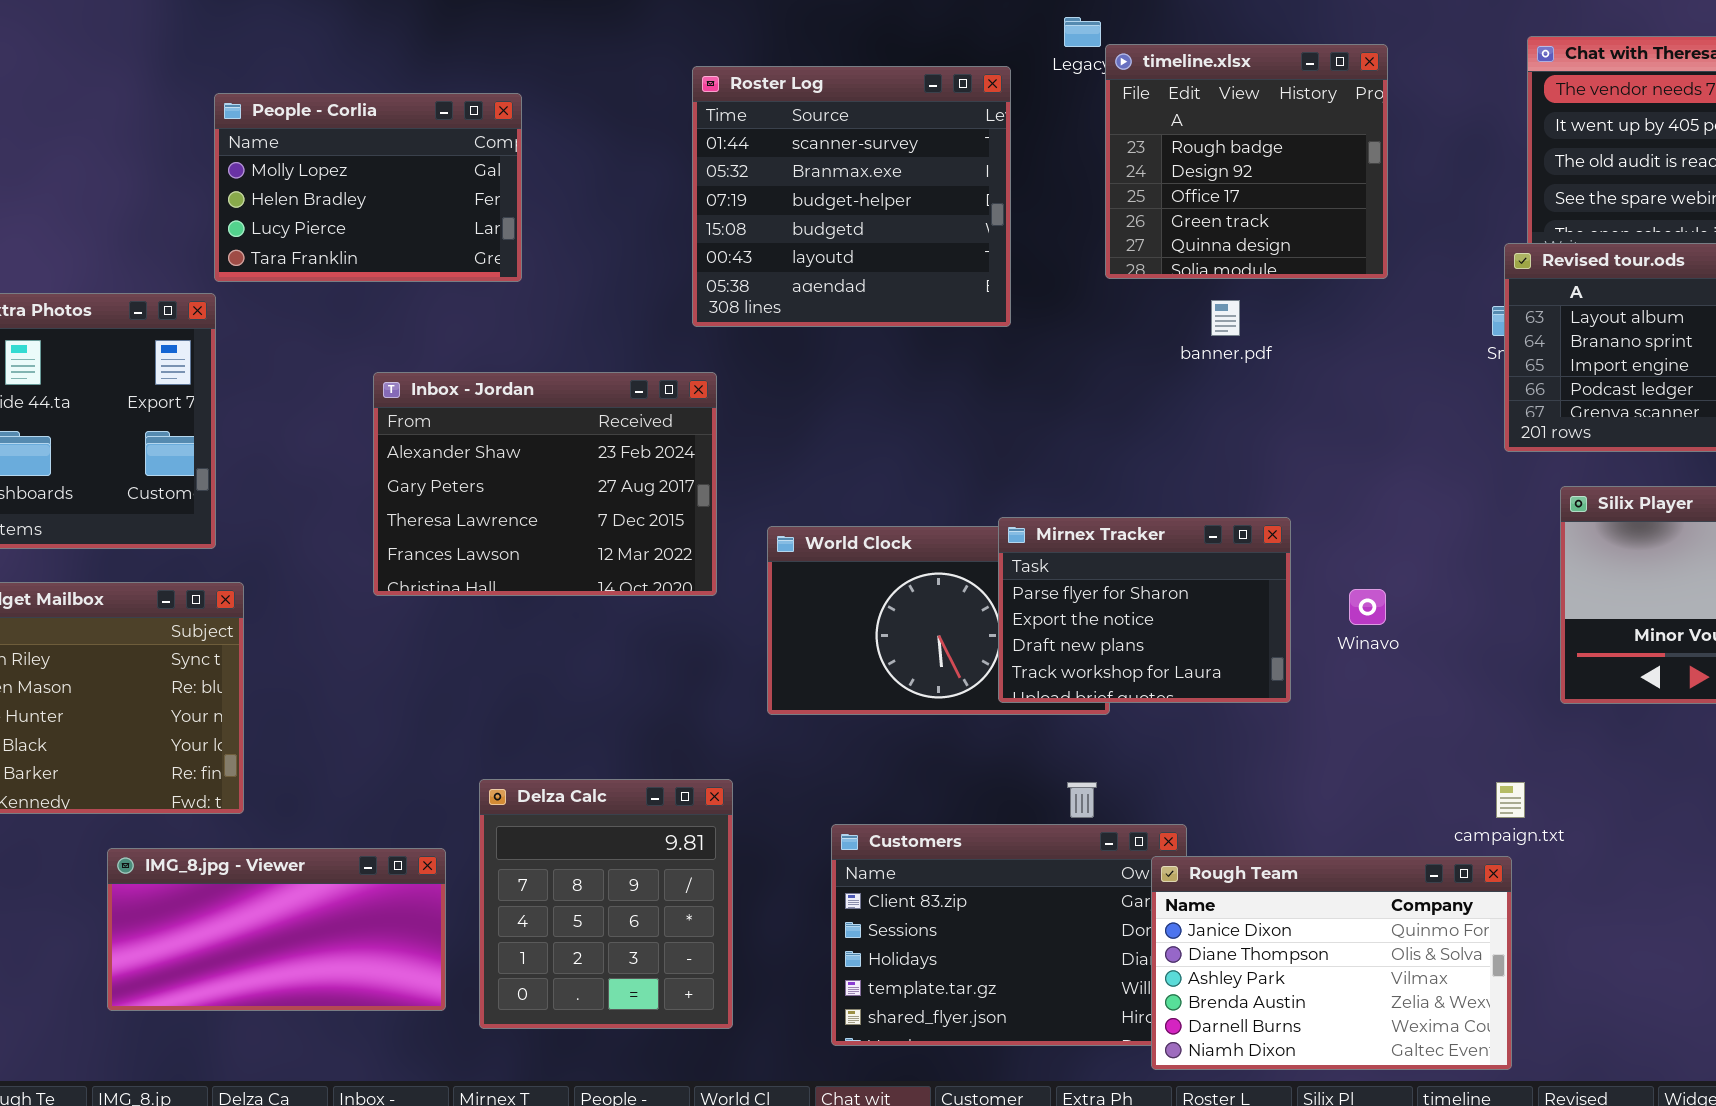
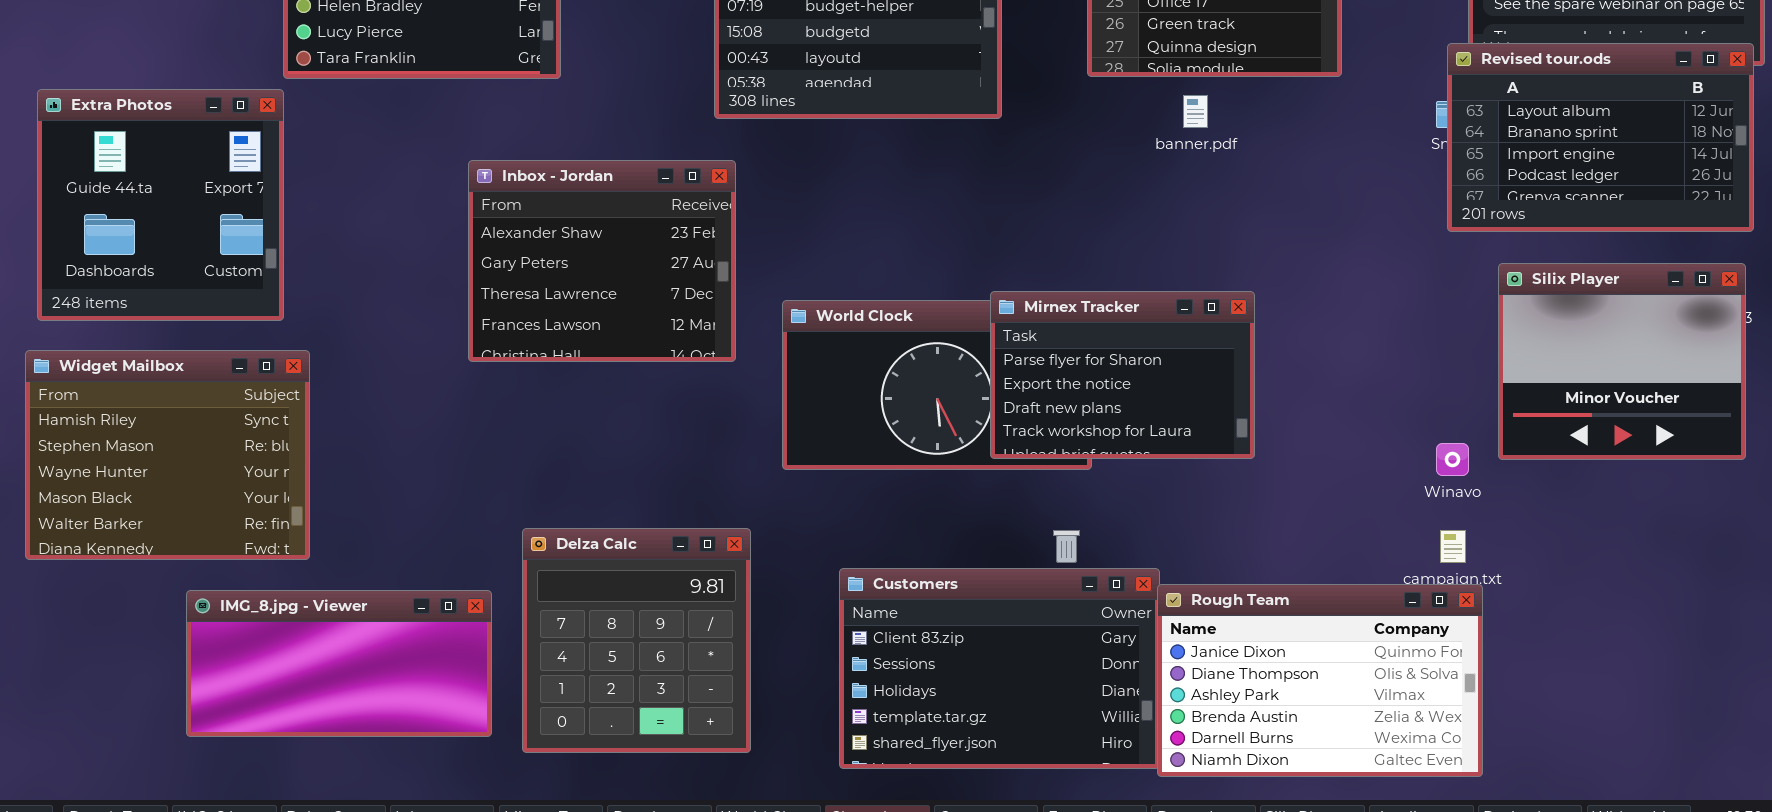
Inbox - Jordan: [373,372,717,596] -> [468,160,736,362], resized
Winavo: [1349,589,1386,625] -> [1436,443,1469,476], moved
Rough Team: [1151,856,1512,1070] -> [1157,584,1483,777], moved

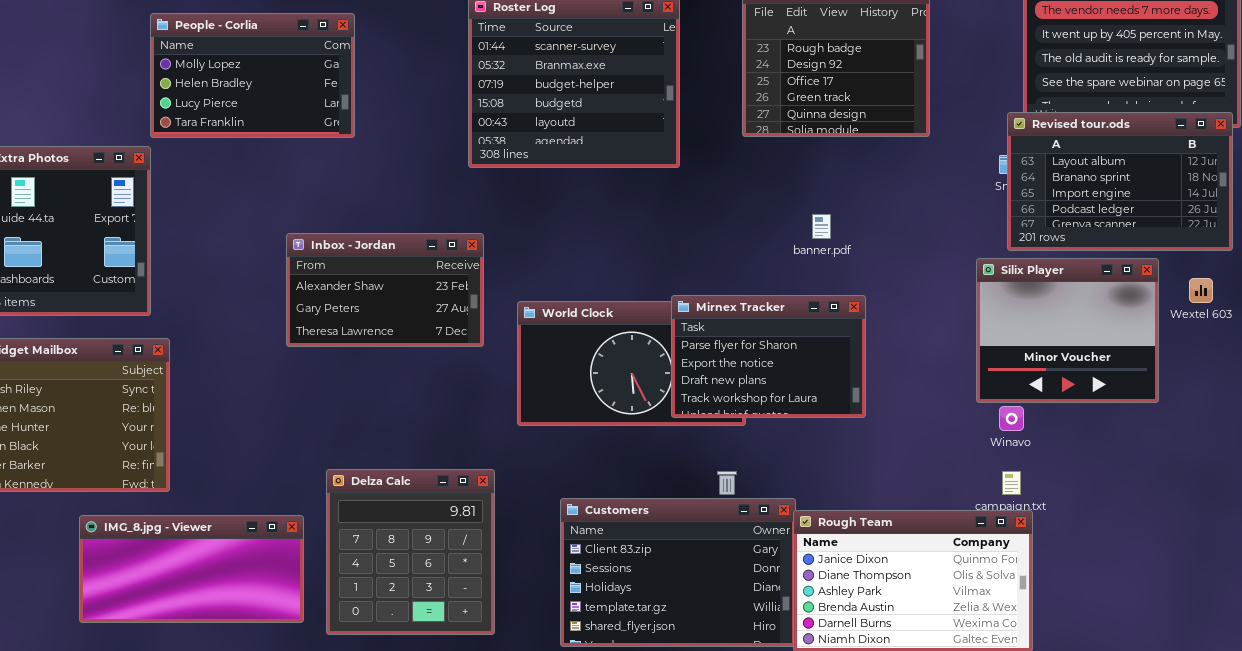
banner.pdf: [1183,95,1208,128] -> [812,214,831,239], moved
Inbox - Jordan: [468,160,736,362] -> [286,233,484,347], resized
Silix Player: [1498,263,1746,460] -> [976,258,1159,403], moved

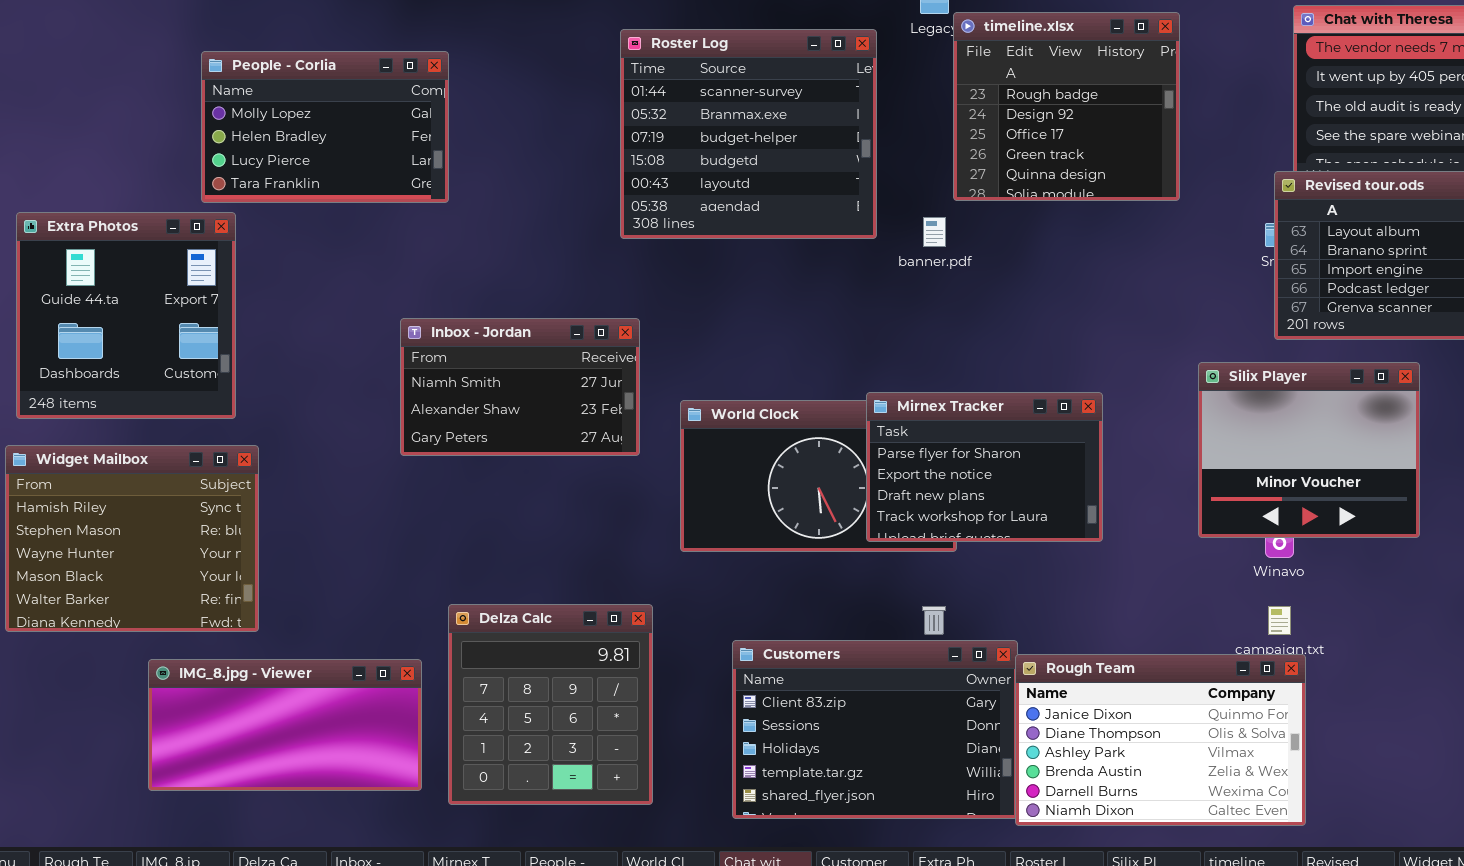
People - Corlia: [150,13,355,138] -> [201,51,449,203], moved
banner.pdf: [812,214,831,239] -> [923,217,946,247], moved
Inbox - Jordan: [286,233,484,347] -> [400,318,640,456], scrolled up 1 row
Silix Player: [976,258,1159,403] -> [1198,362,1420,538], moved

